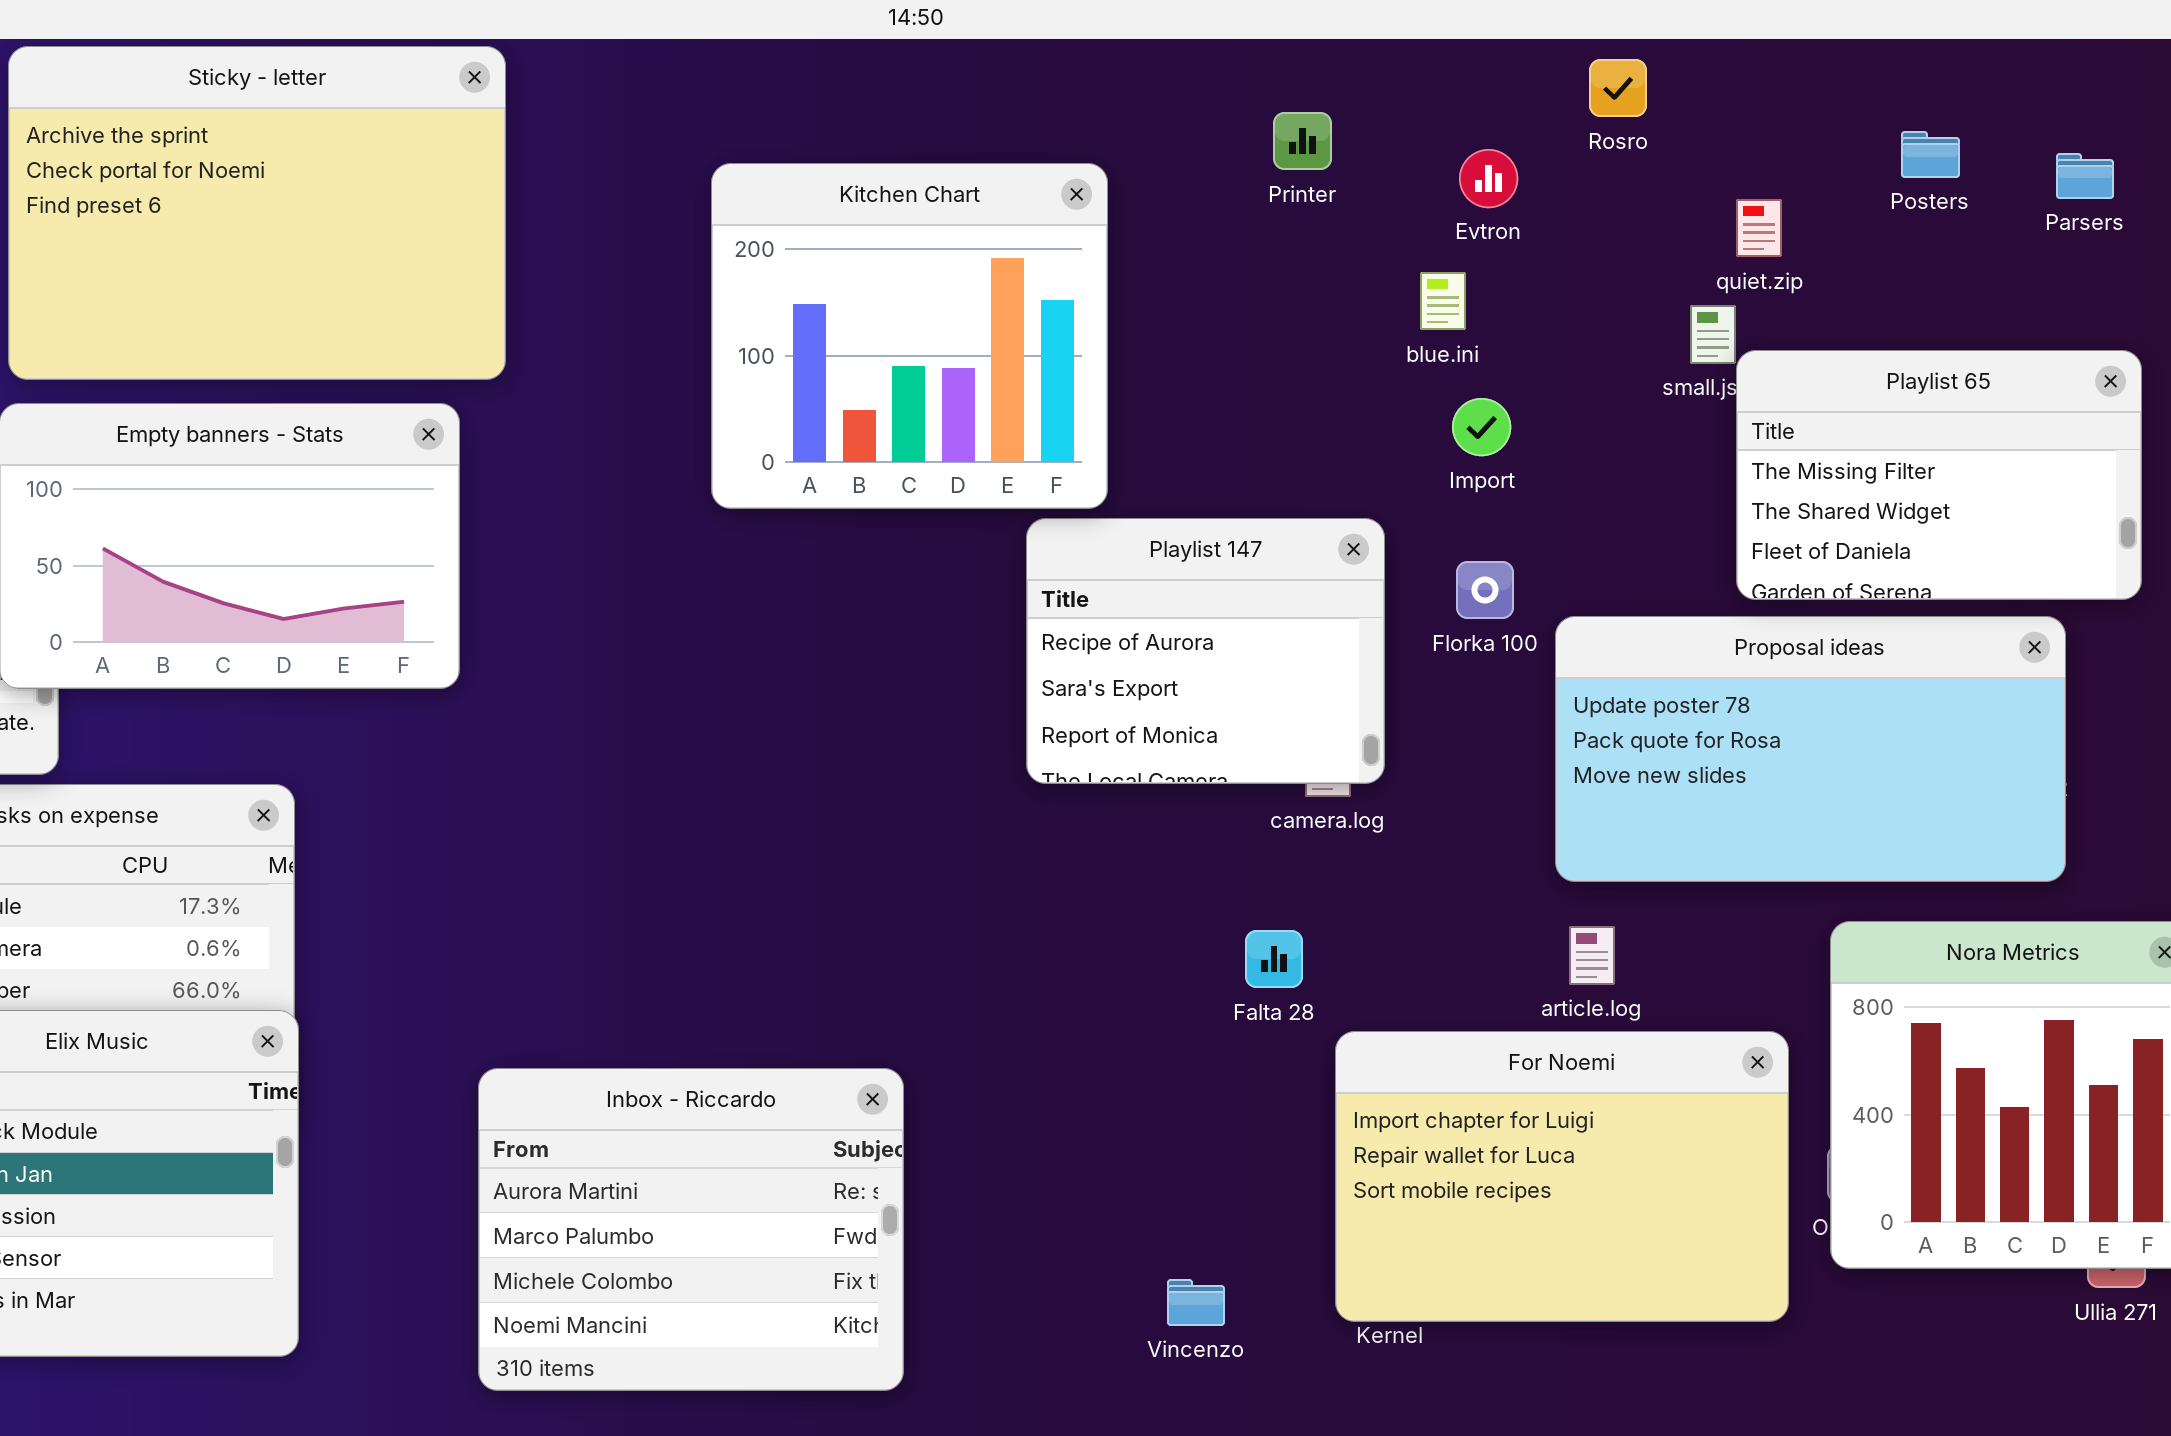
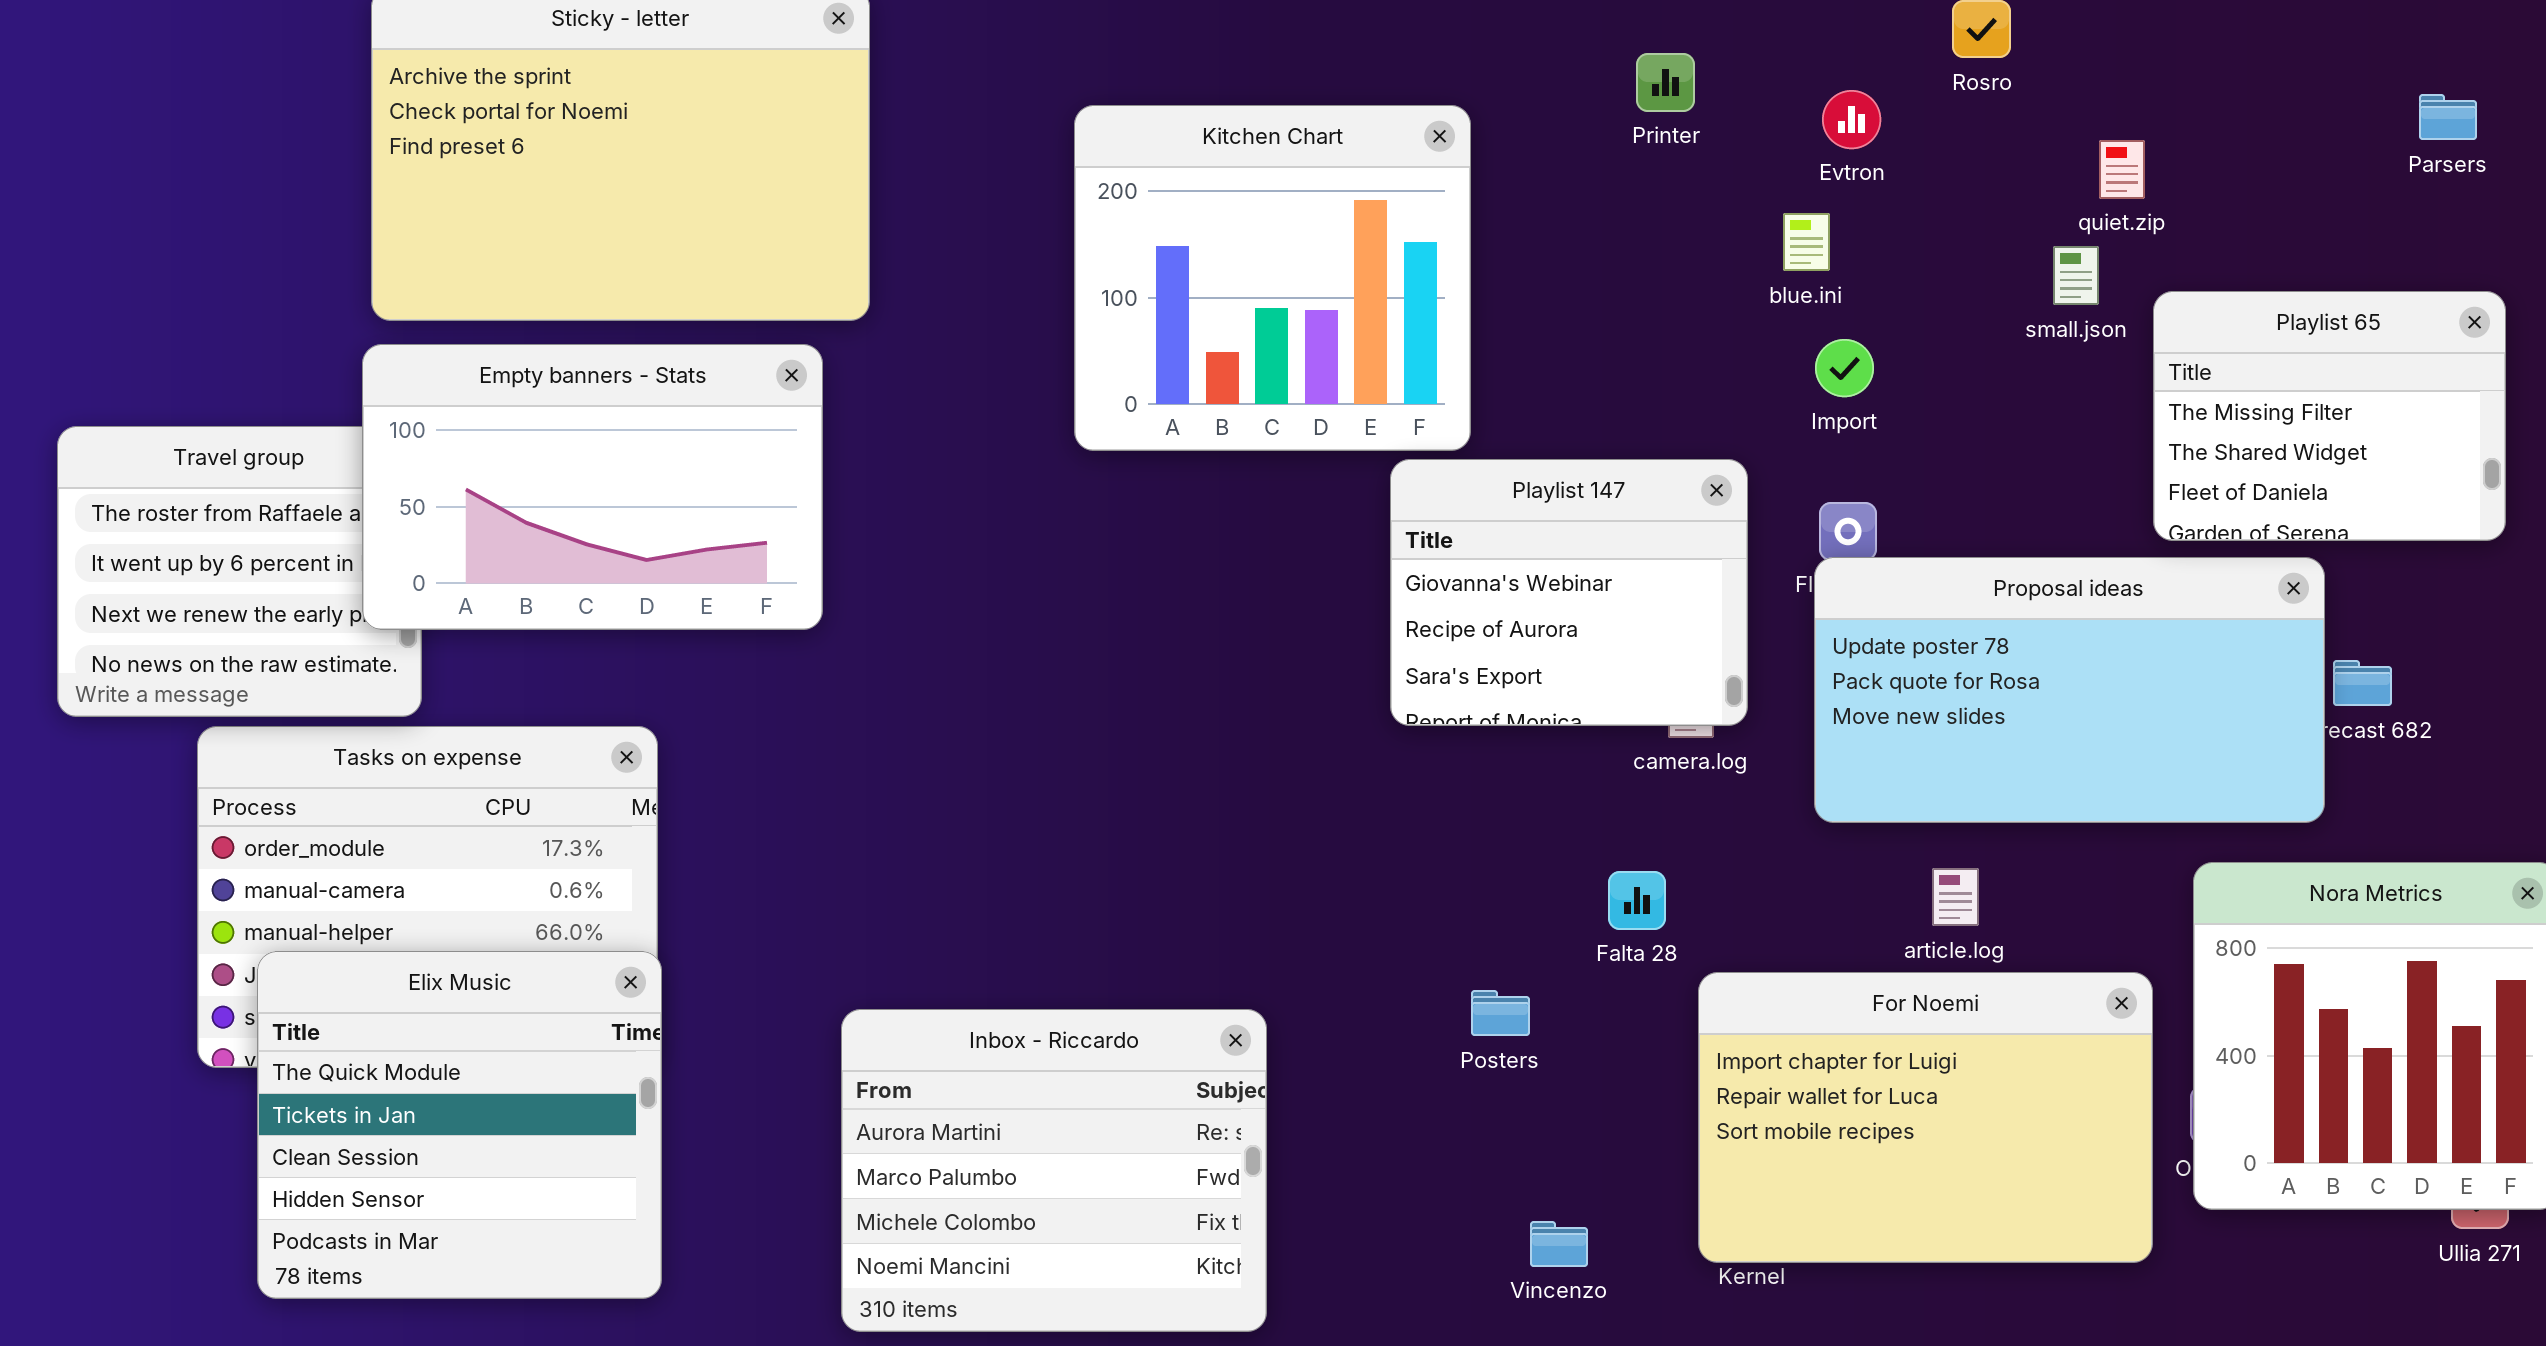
Posters: [1901,131,1960,178] -> [1471,990,1530,1036], moved
Playlist 65: [1736,350,2142,600] -> [2153,291,2506,541], resized
Playlist 147: [1026,518,1385,784] -> [1390,459,1748,726], scrolled up 1 row
Proposal ideas: [1555,616,2066,882] -> [1814,557,2325,823], moved

